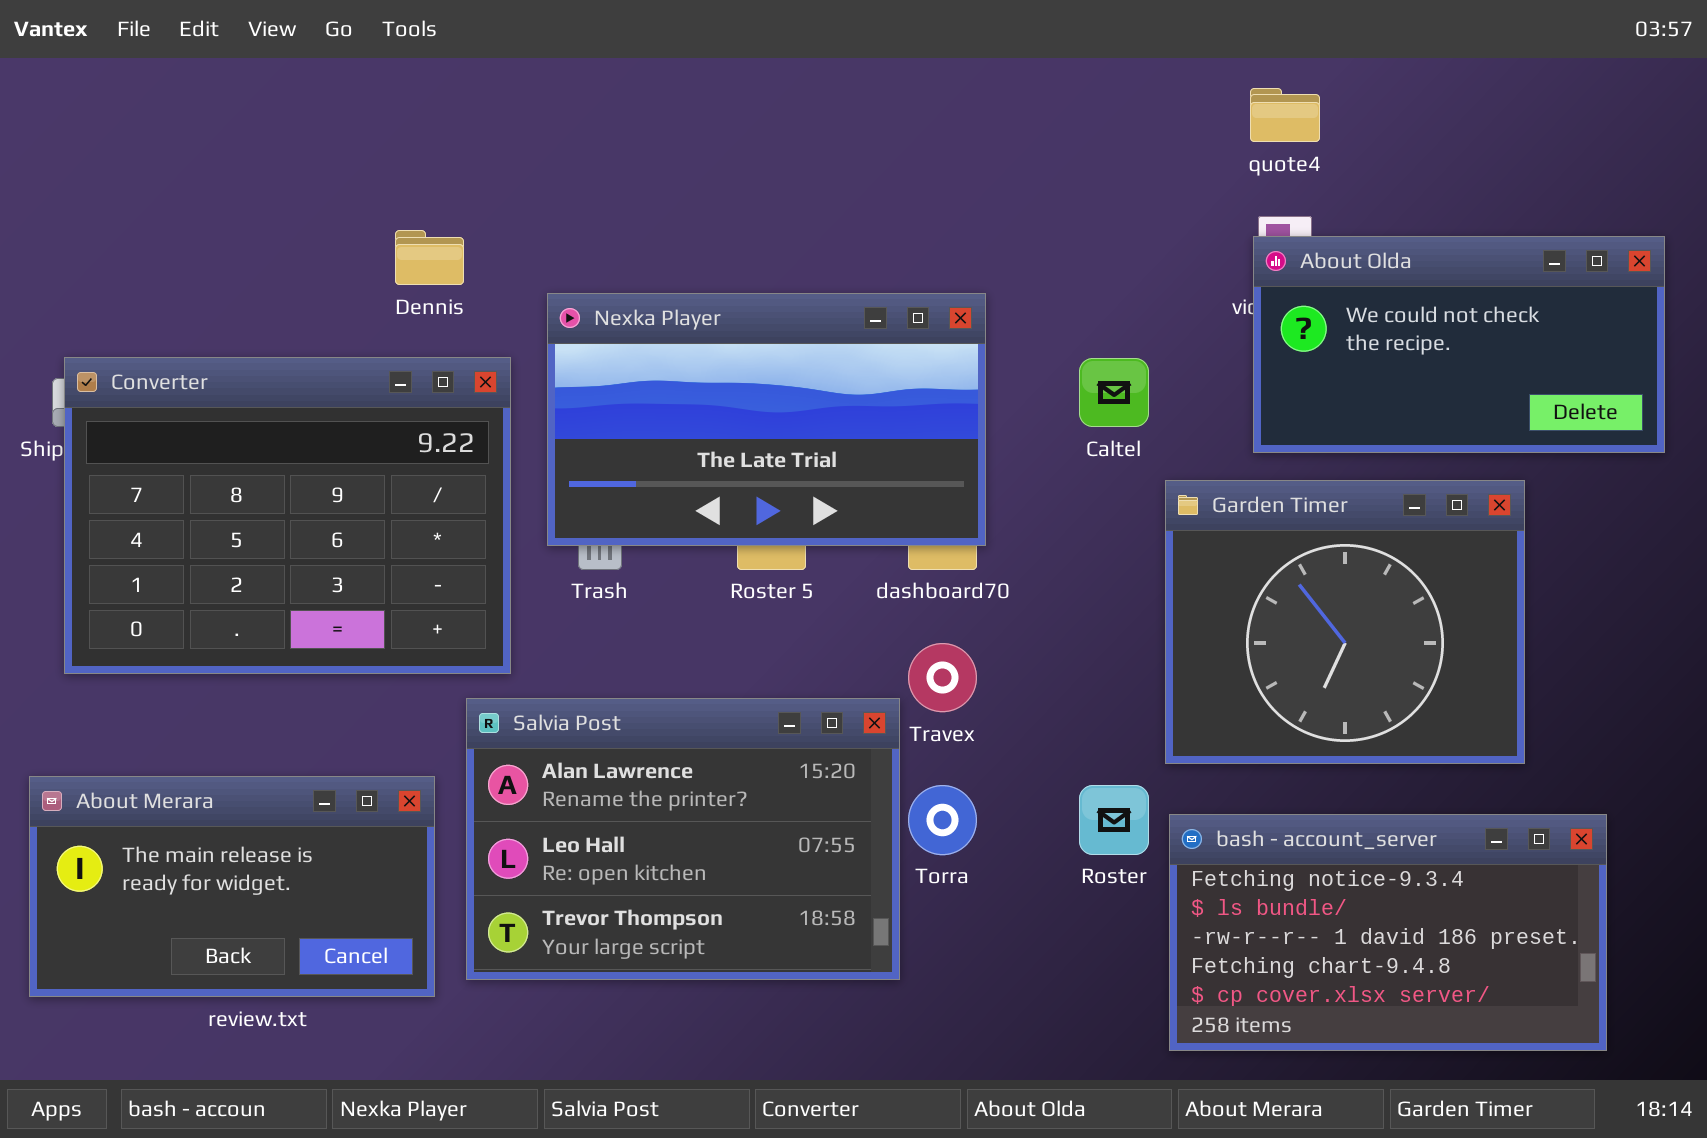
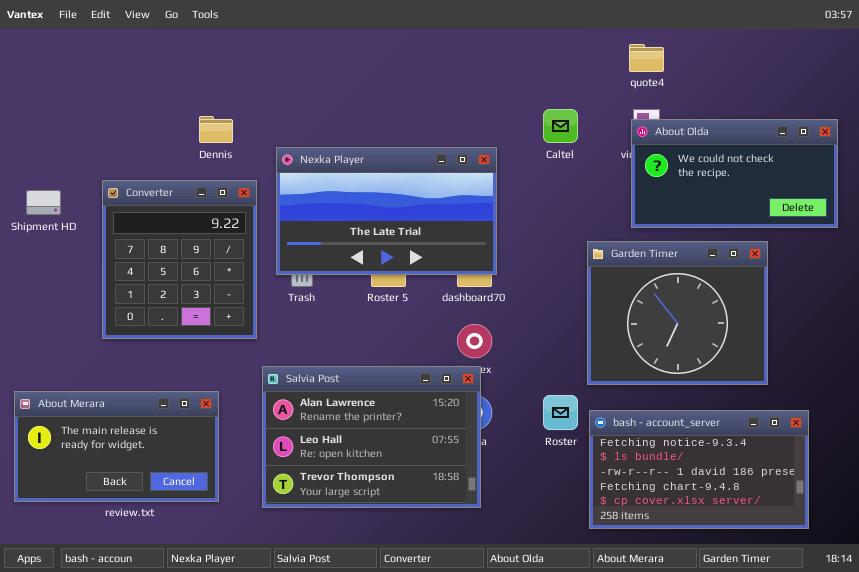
Converter: [64,357,511,674] -> [102,180,257,339], resized
Caltel: [1079,358,1149,427] -> [543,109,578,143], moved
Salvia Post: [466,698,900,980] -> [262,366,481,508], moved

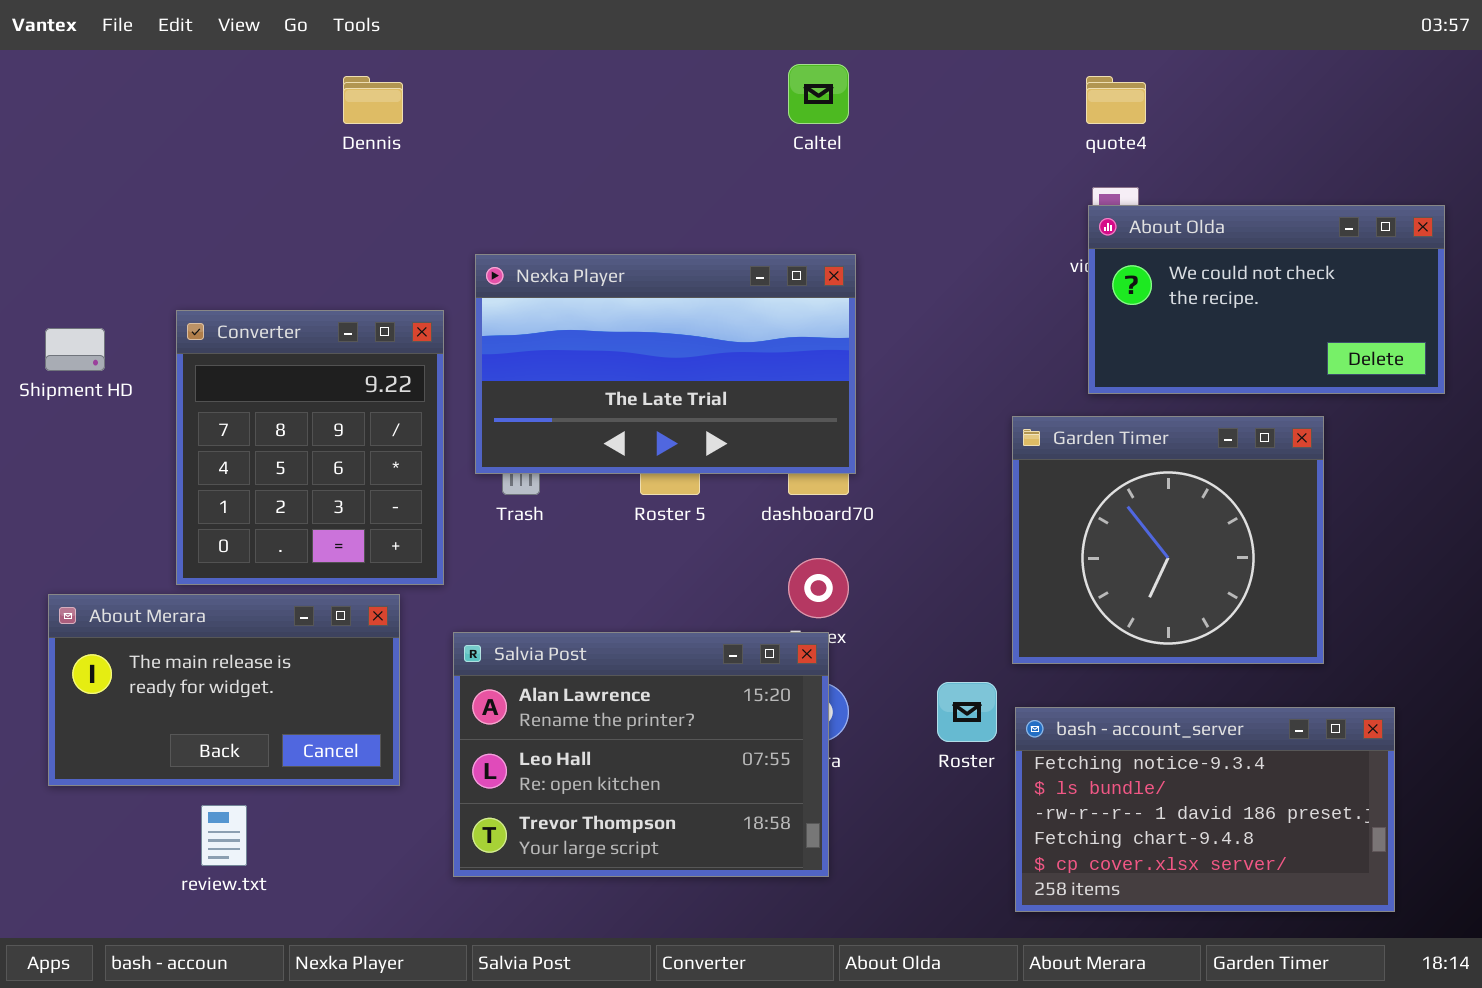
Caltel: [543,109,578,143] -> [788,64,849,124], moved
Dennis: [199,116,233,143] -> [343,76,403,124], moved
About Merara: [14,391,219,502] -> [48,594,400,786], moved

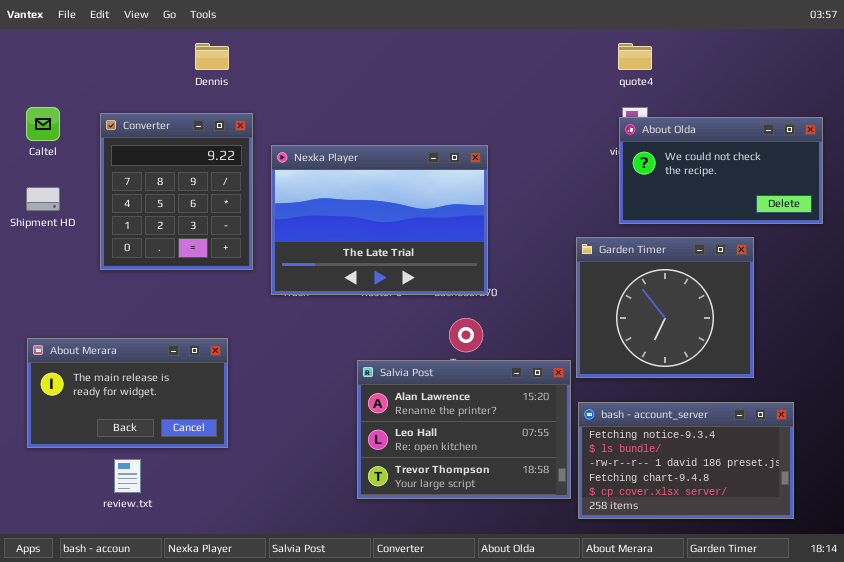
Caltel: [788,64,849,124] -> [26,107,60,141], moved
Nexka Player: [475,254,856,474] -> [271,145,488,295], resized
Converter: [176,310,444,585] -> [100,113,253,270], moved
Salvia Post: [453,632,829,877] -> [357,360,571,499], moved

